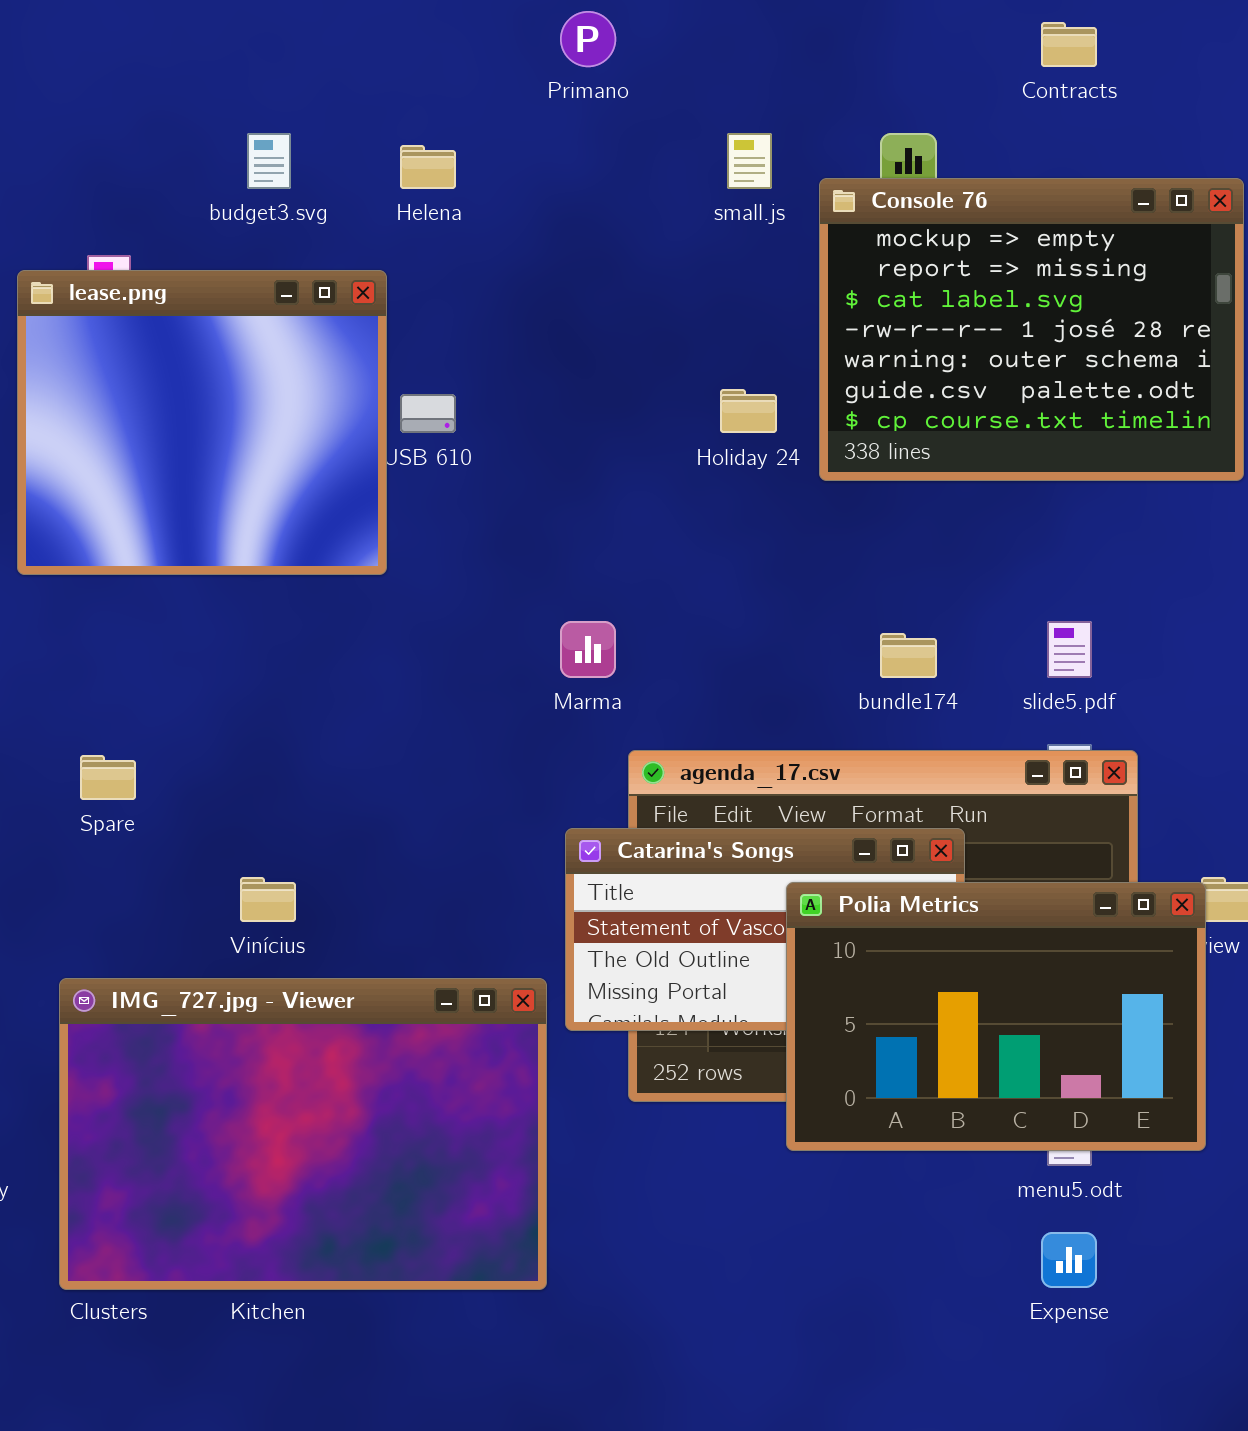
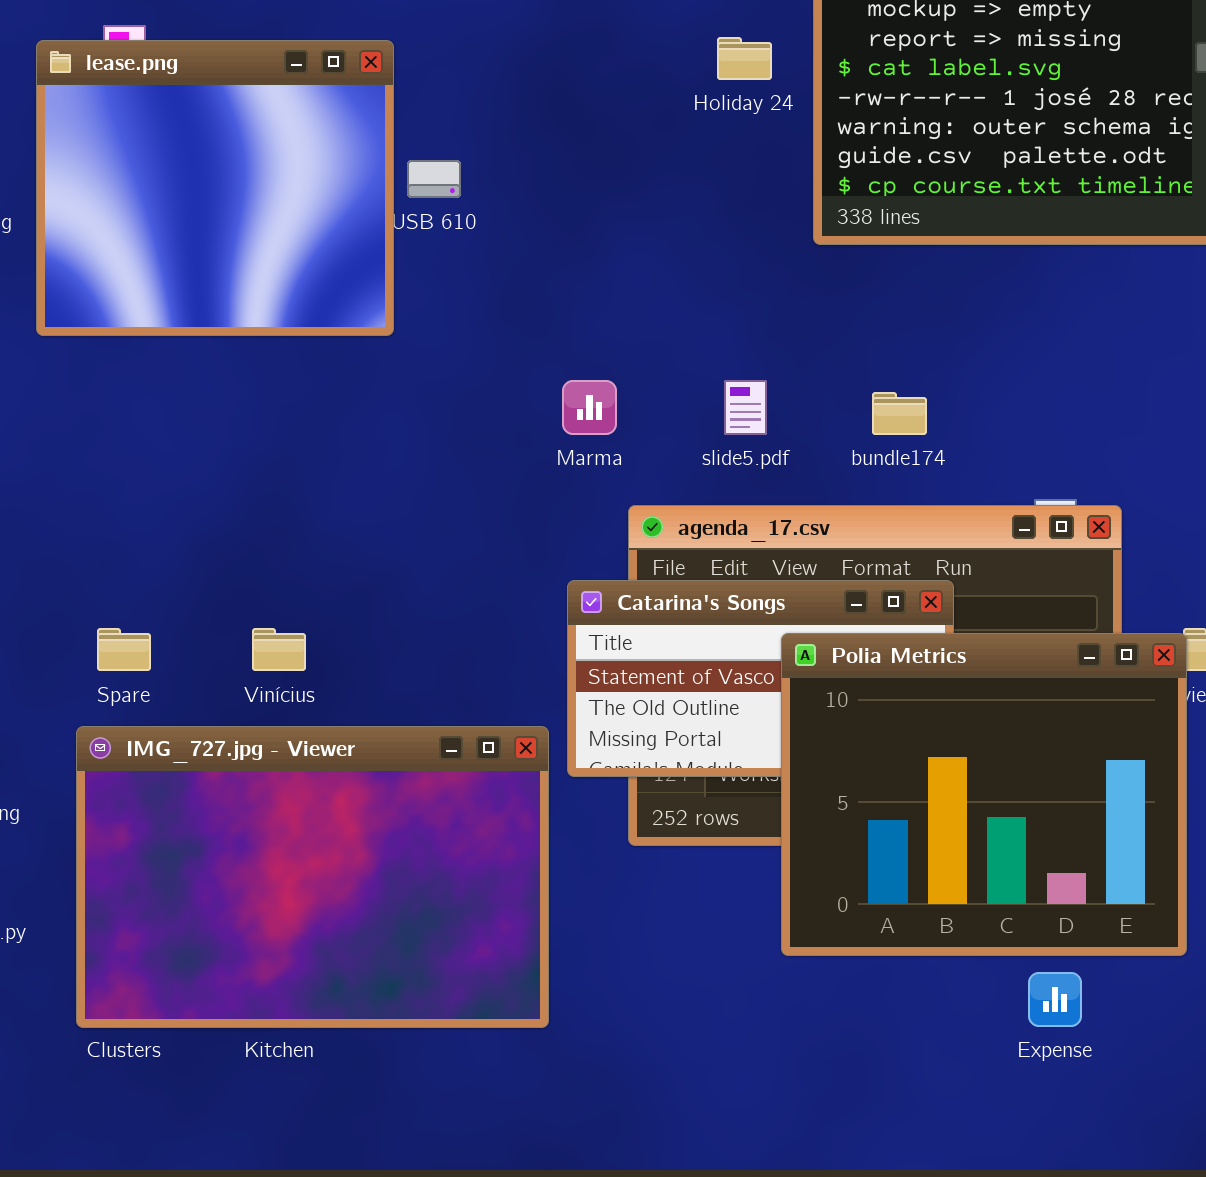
Holiday 24: [720,389,777,433] -> [717,37,772,80], moved
slide5.pdf: [1047,621,1092,678] -> [724,380,767,435], moved
Spare: [80,755,136,800] -> [97,628,151,671], moved
Polia Metrics: [786,882,1206,1151] -> [781,633,1187,956], resized

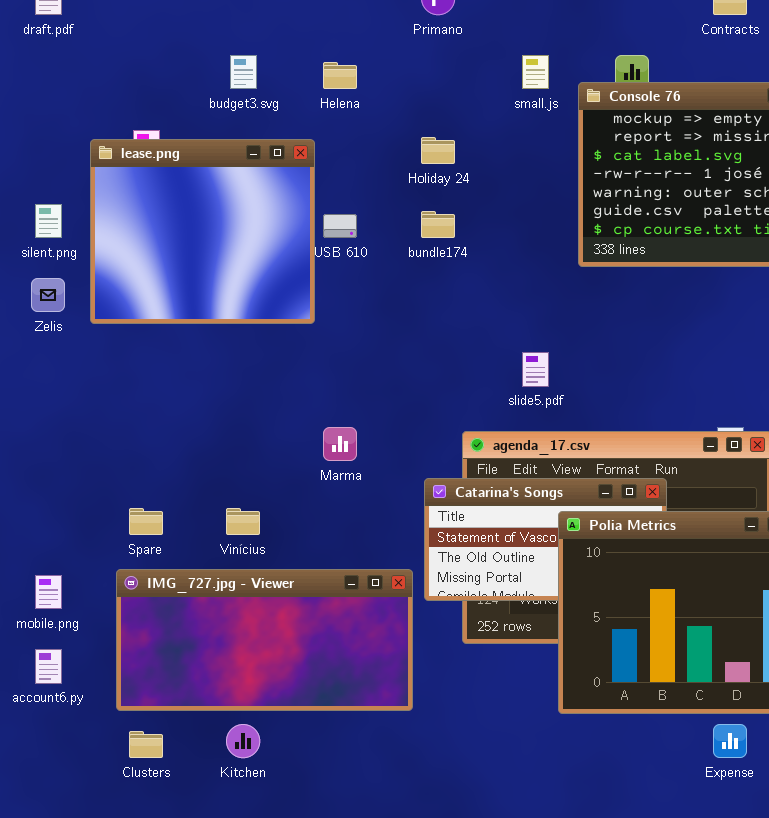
Holiday 24: [717,37,772,80] -> [421,137,455,164], moved
Marma: [562,380,617,435] -> [323,427,357,461], moved
bundle174: [872,392,927,435] -> [421,211,455,238], moved
IMG_727.jpg - Viewer: [76,726,549,1028] -> [116,569,413,711], resized

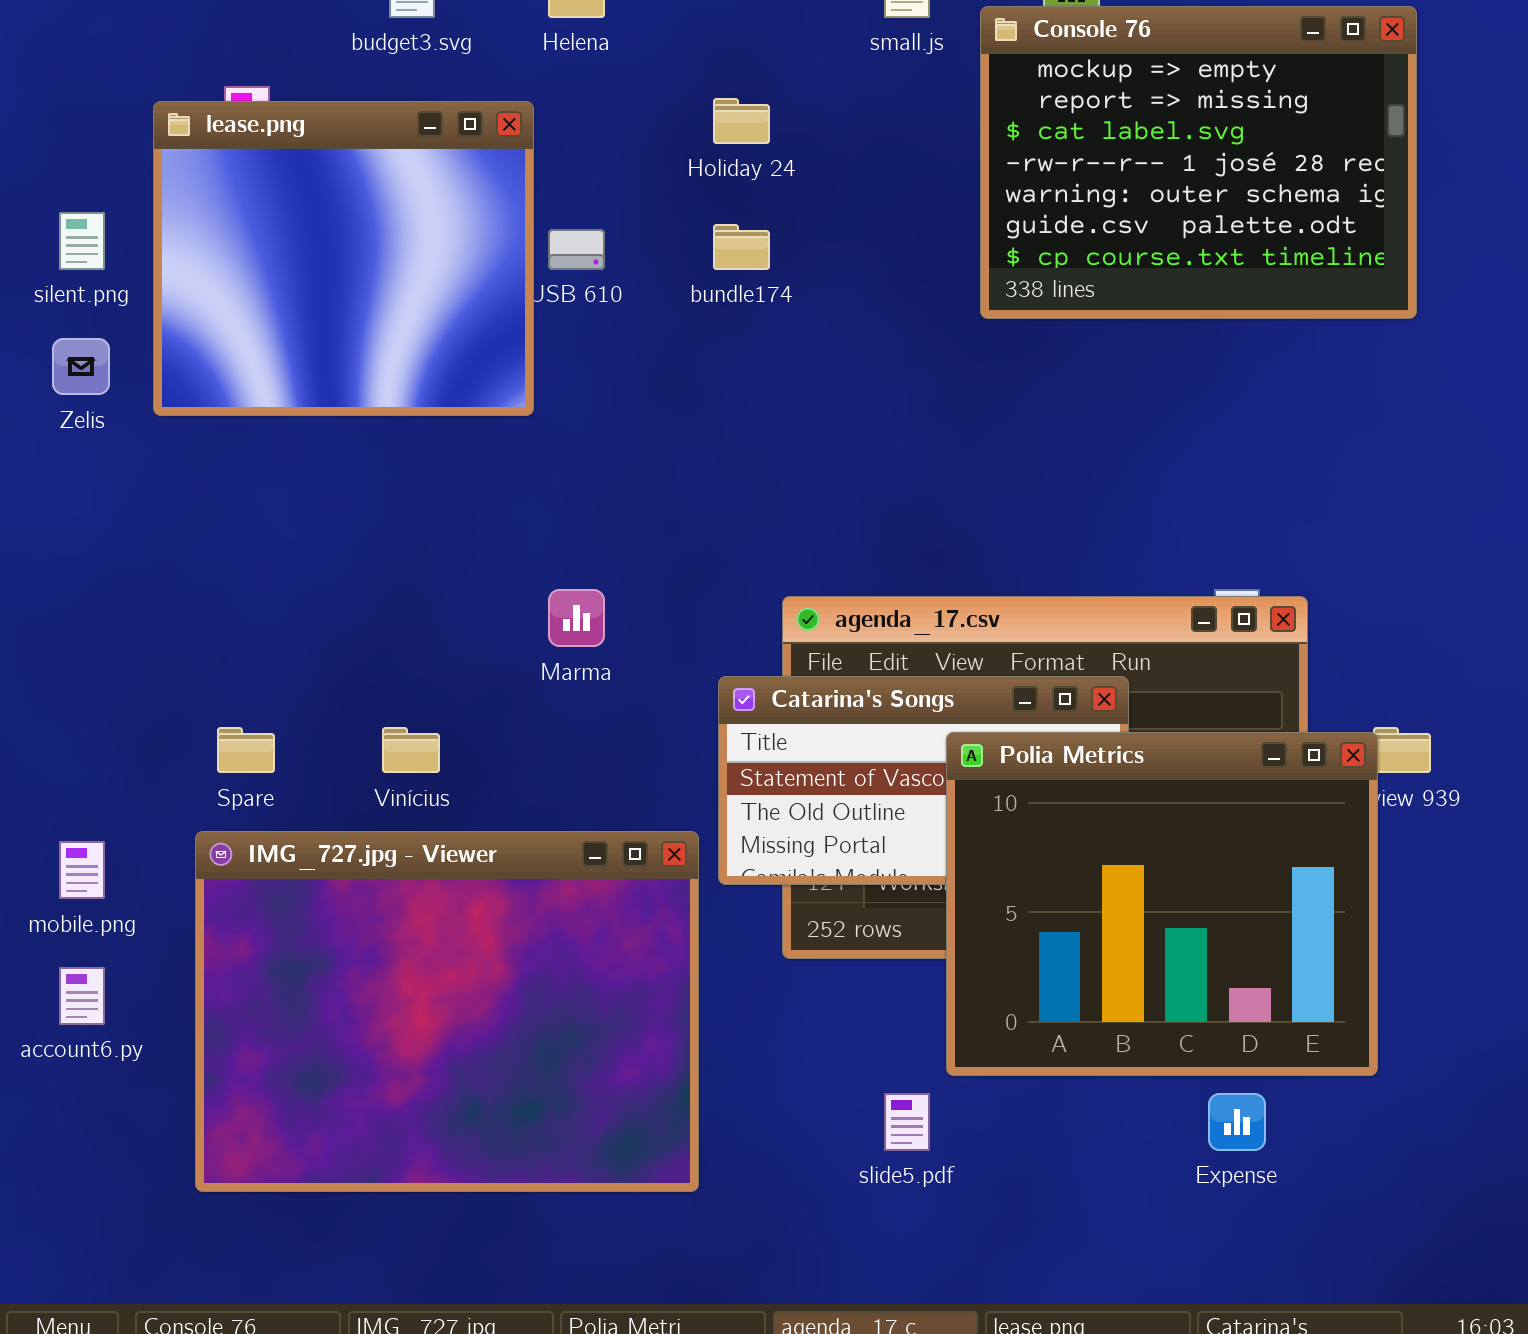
slide5.pdf: [522,352,549,387] -> [884,1093,930,1151], moved
IMG_727.jpg - Viewer: [116,569,413,711] -> [195,831,699,1192], resized

